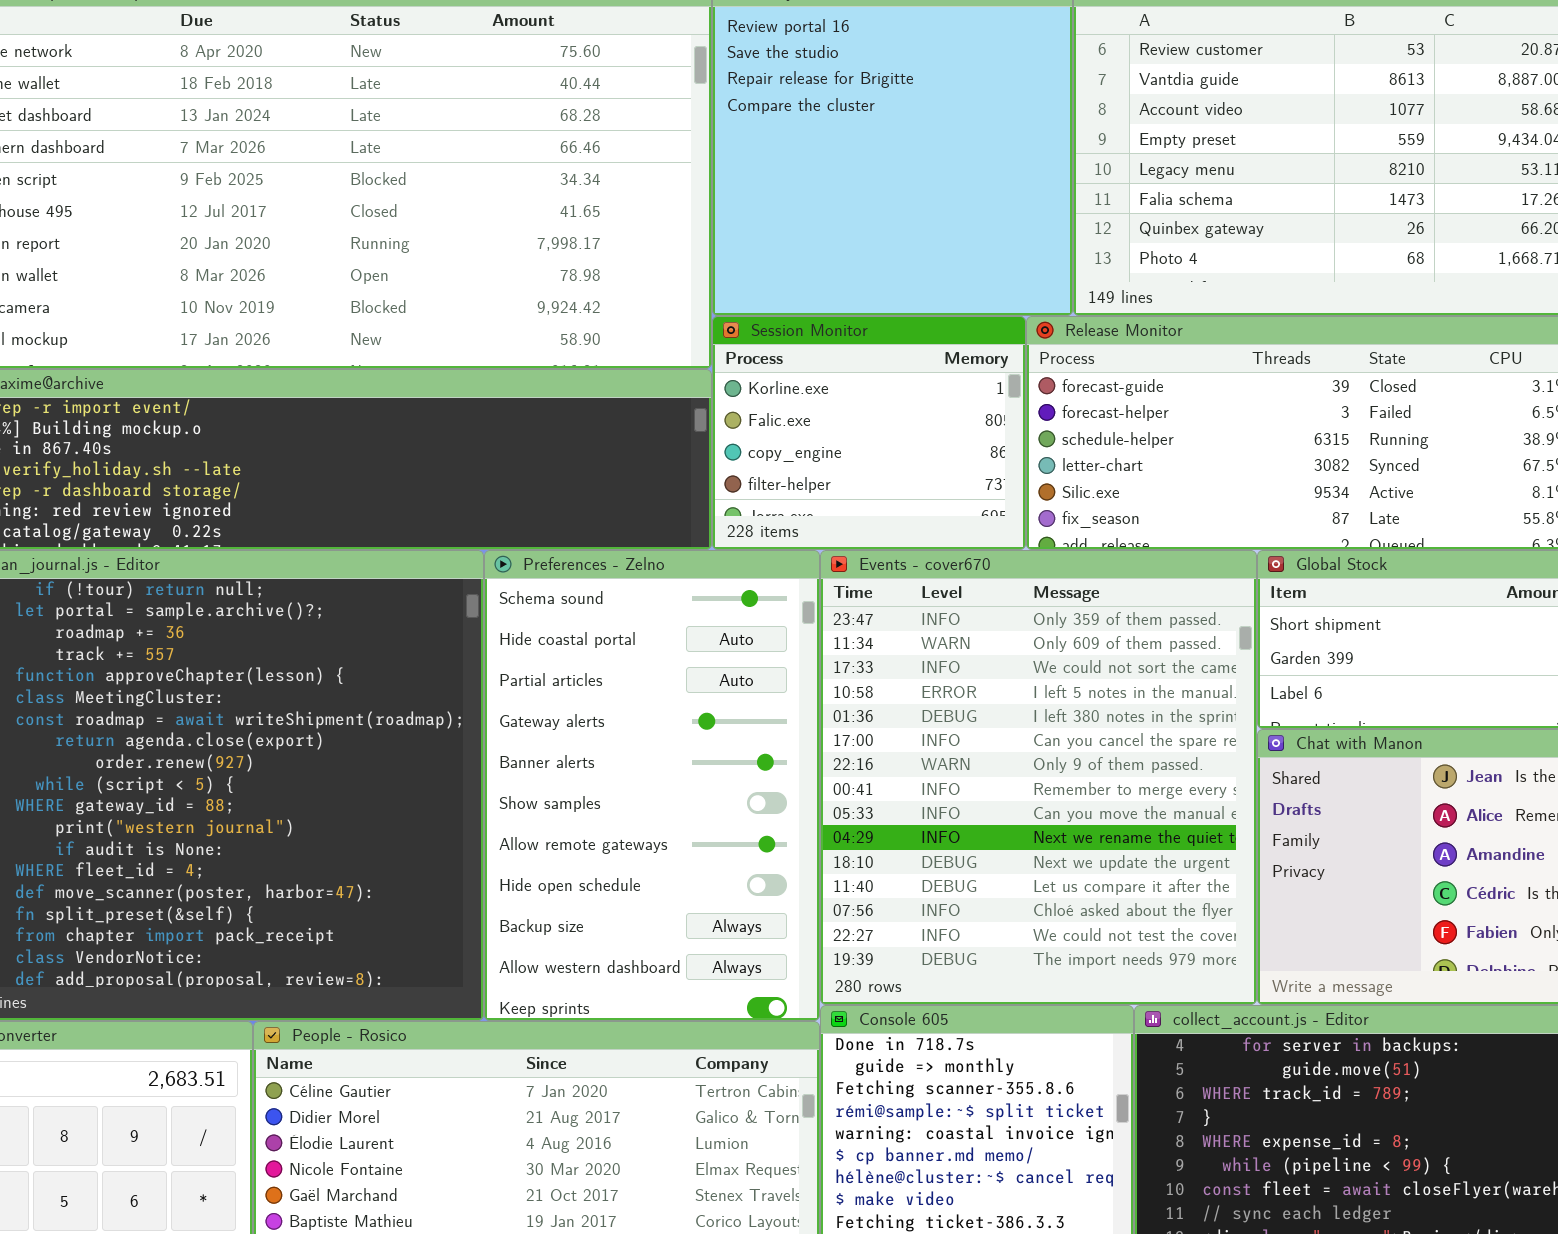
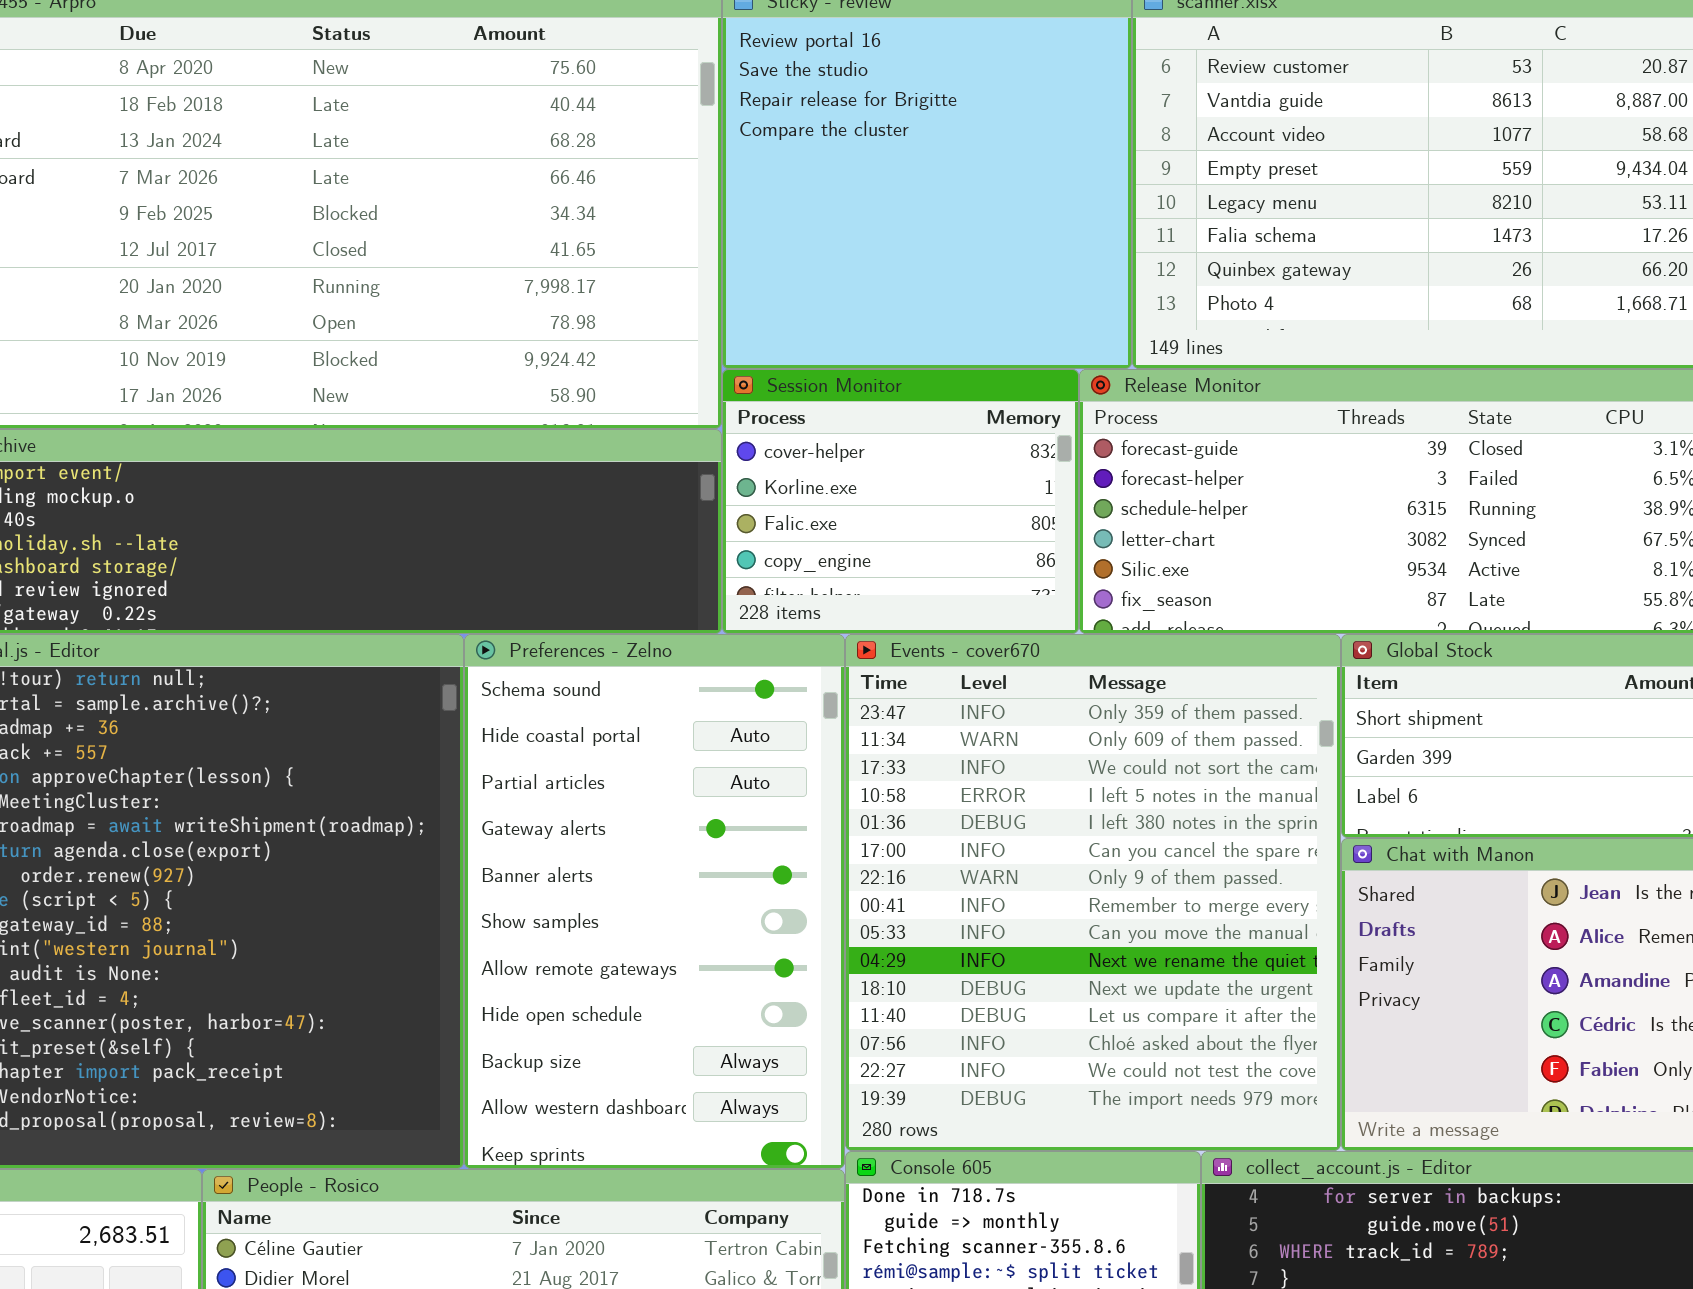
Session Monitor: [712,316,1026,550] -> [722,369,1079,634], scrolled up 1 row

